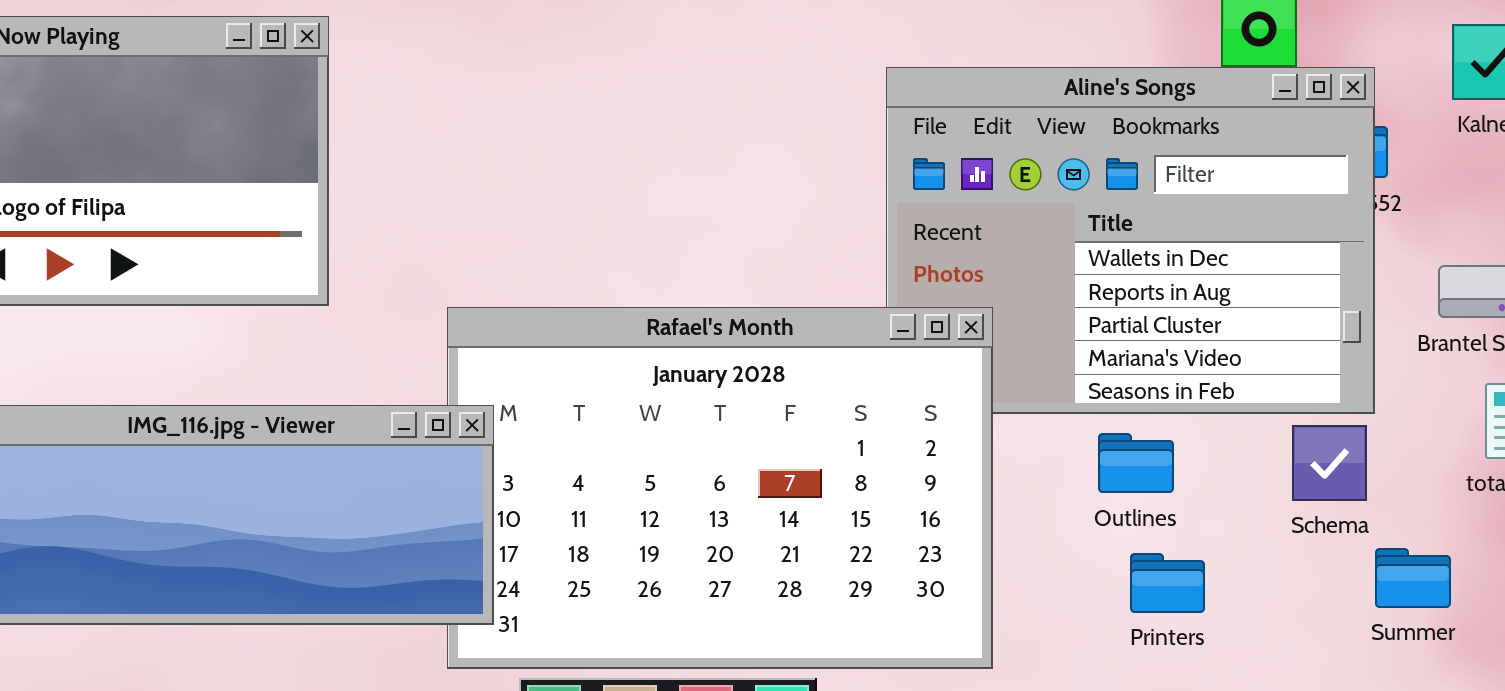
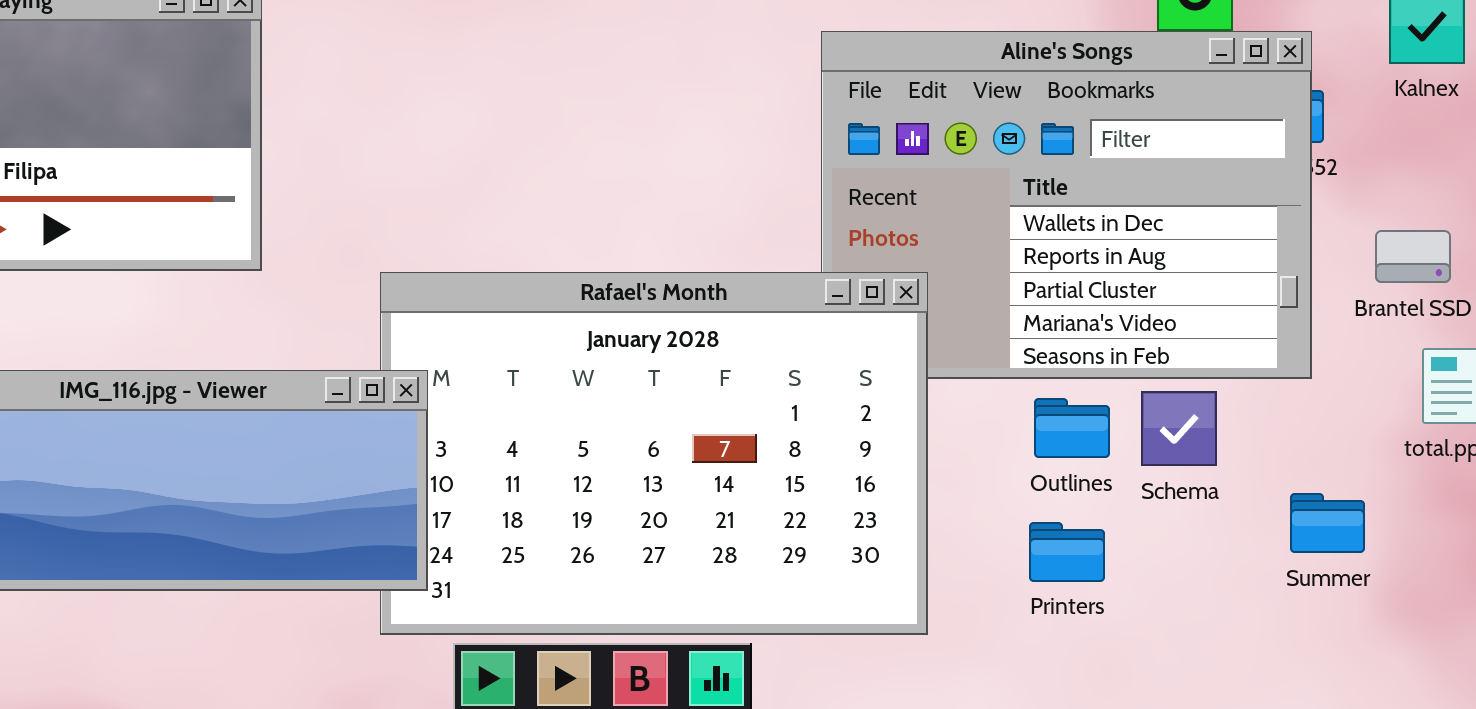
Schema: [1292,425,1367,501] -> [1141,391,1217,466], moved
Summer: [1375,548,1451,608] -> [1290,493,1365,553], moved
Printers: [1130,553,1205,613] -> [1029,522,1105,582], moved

